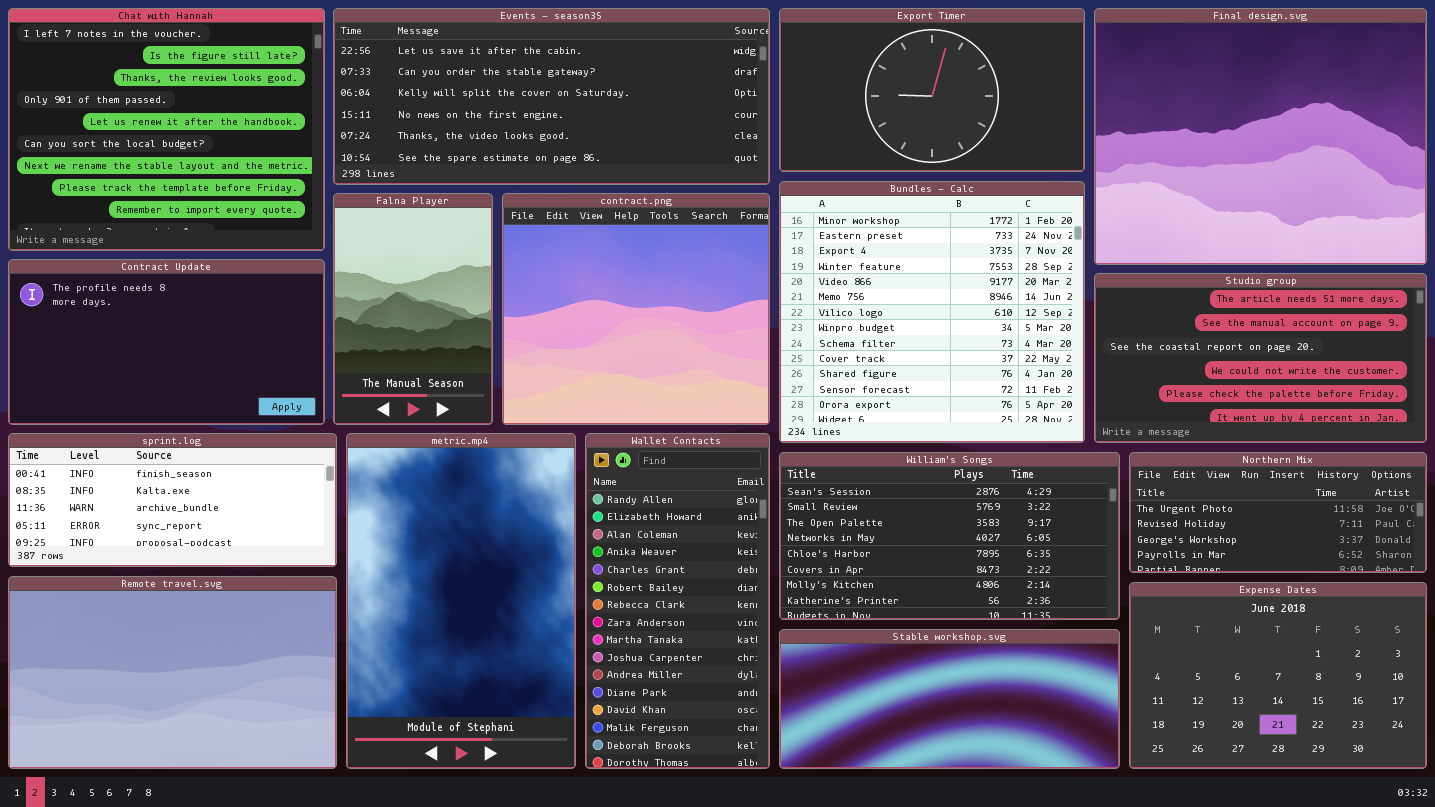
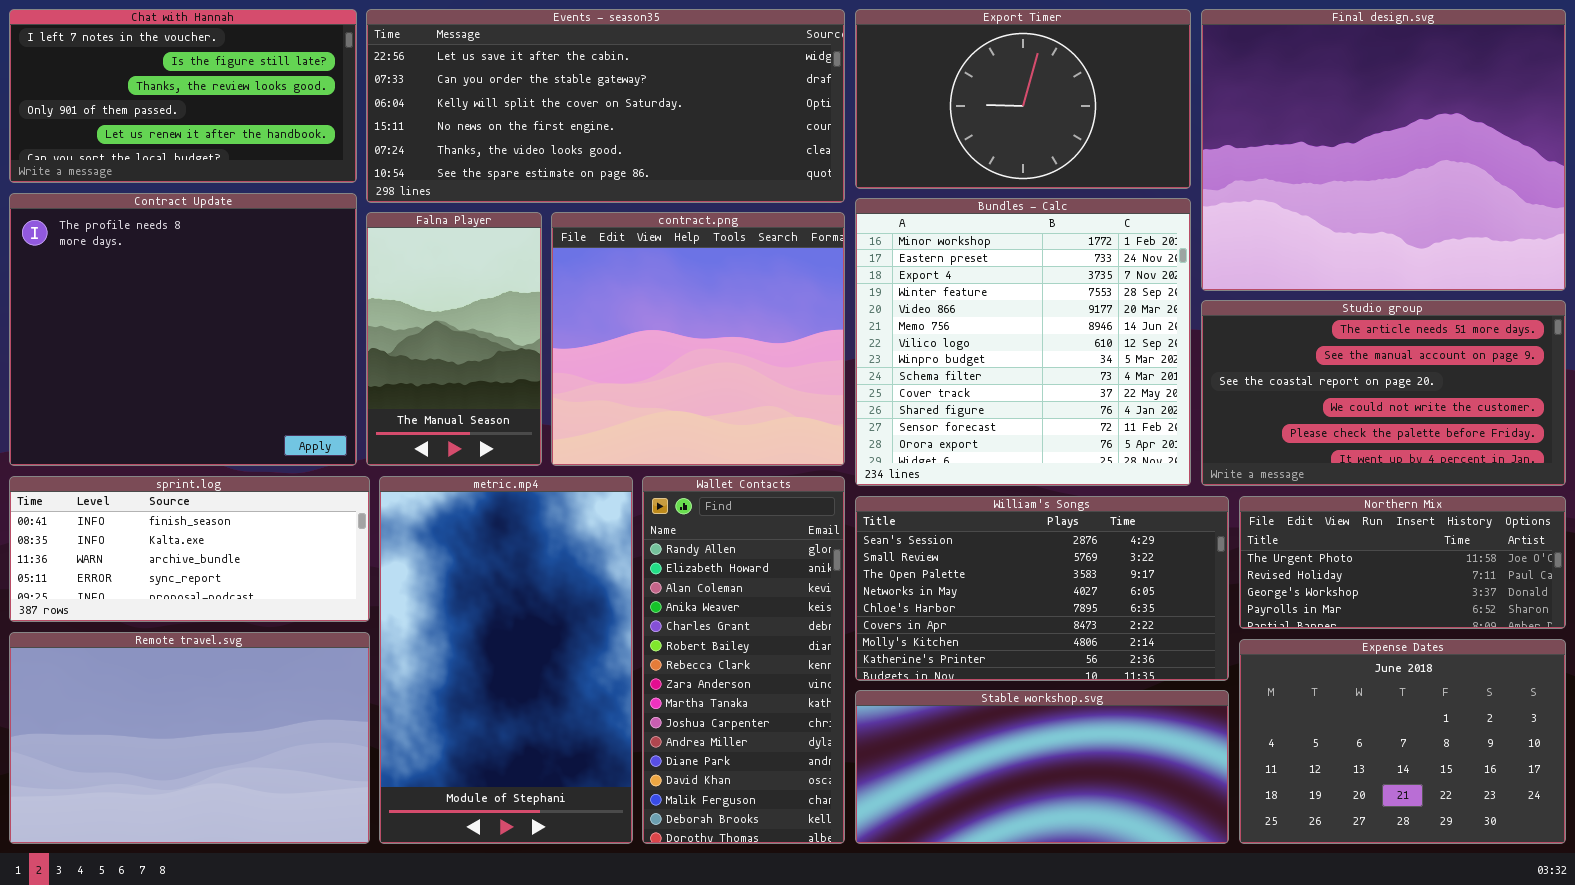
Chat with Hannah: [8,8,325,251] -> [9,9,357,183], resized
Contract Update: [8,259,325,425] -> [9,193,357,466], resized

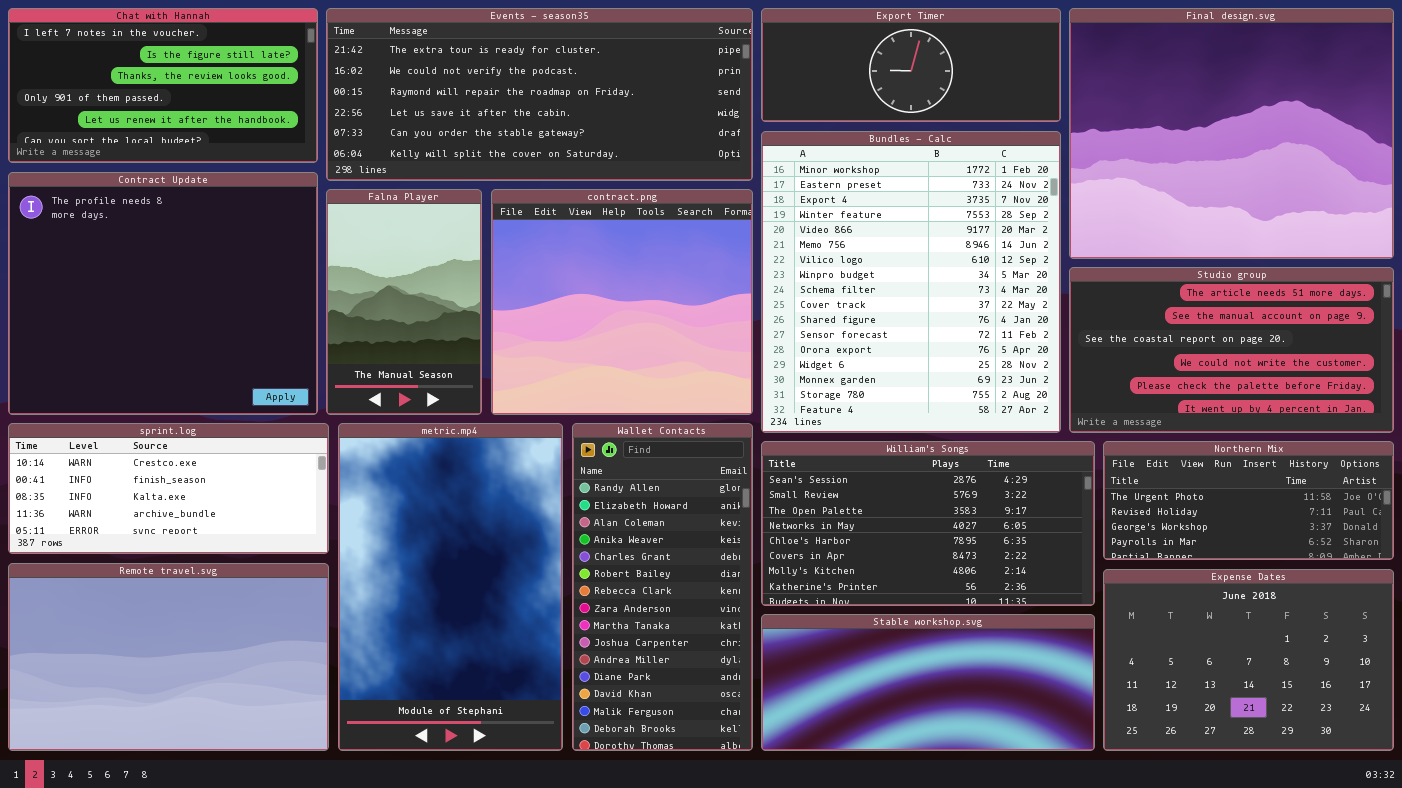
Events - season35: [366,9,845,203] -> [326,8,753,181], scrolled up 3 rows
Export Timer: [855,9,1191,189] -> [761,8,1061,122], resized
Bundles - Calc: [855,198,1191,486] -> [761,131,1061,433], resized
sprint.log: [9,476,370,622] -> [8,423,329,554], scrolled up 1 row

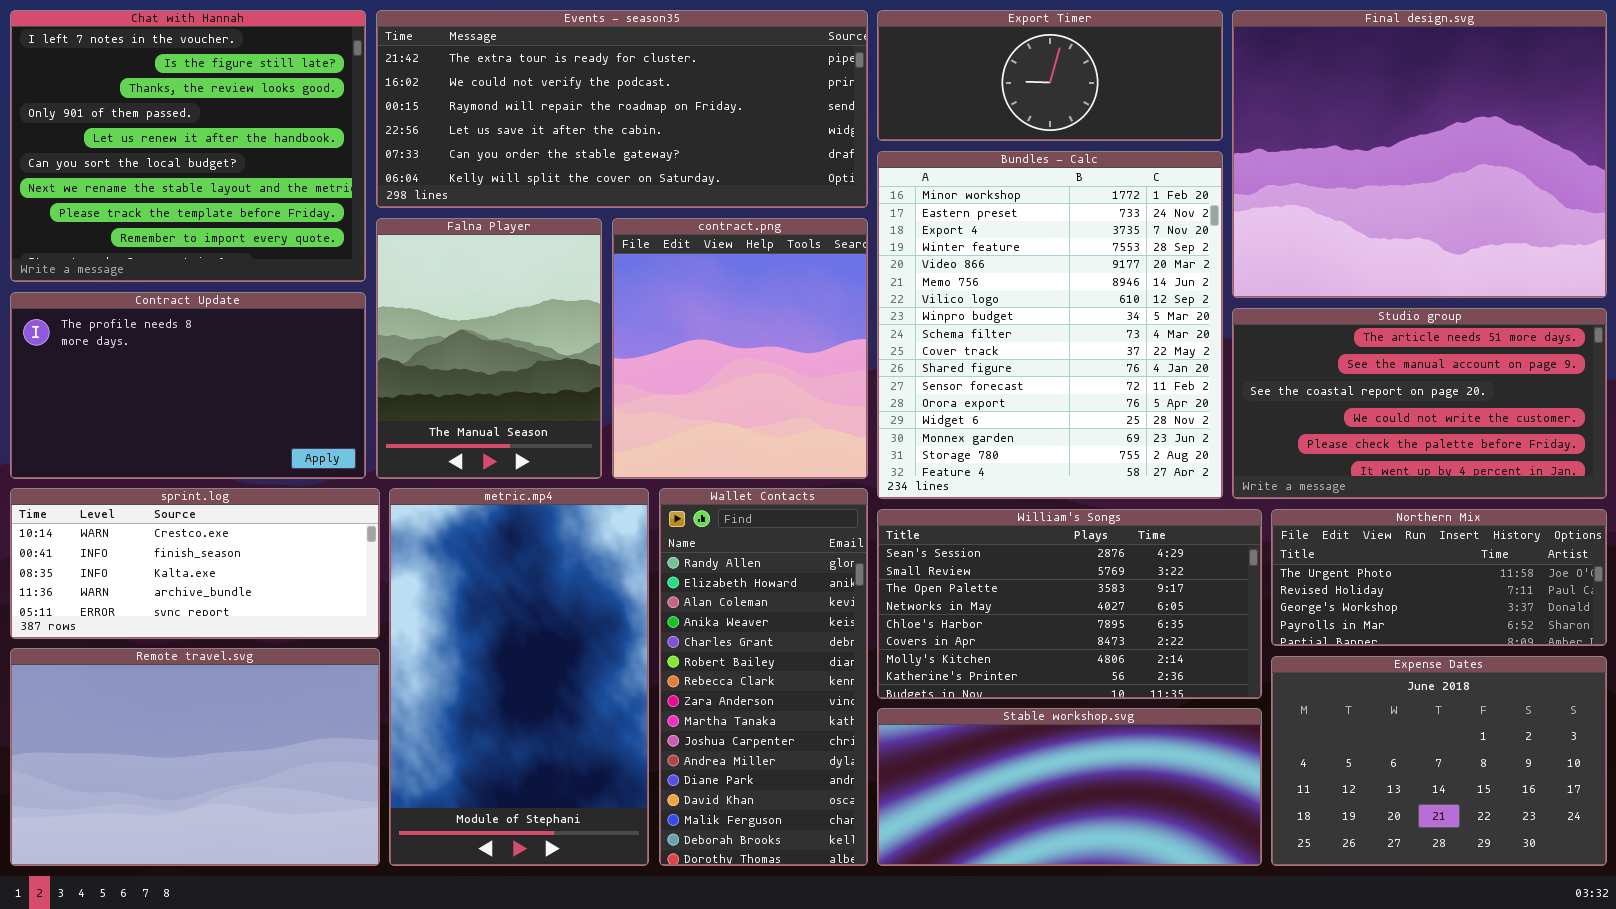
Chat with Hannah: [8,8,318,163] -> [10,10,366,282], resized
Contract Update: [8,172,318,415] -> [10,292,366,479], resized
Falna Player: [326,189,482,415] -> [376,218,602,479], resized
contract.png: [491,189,753,415] -> [612,218,868,479], resized

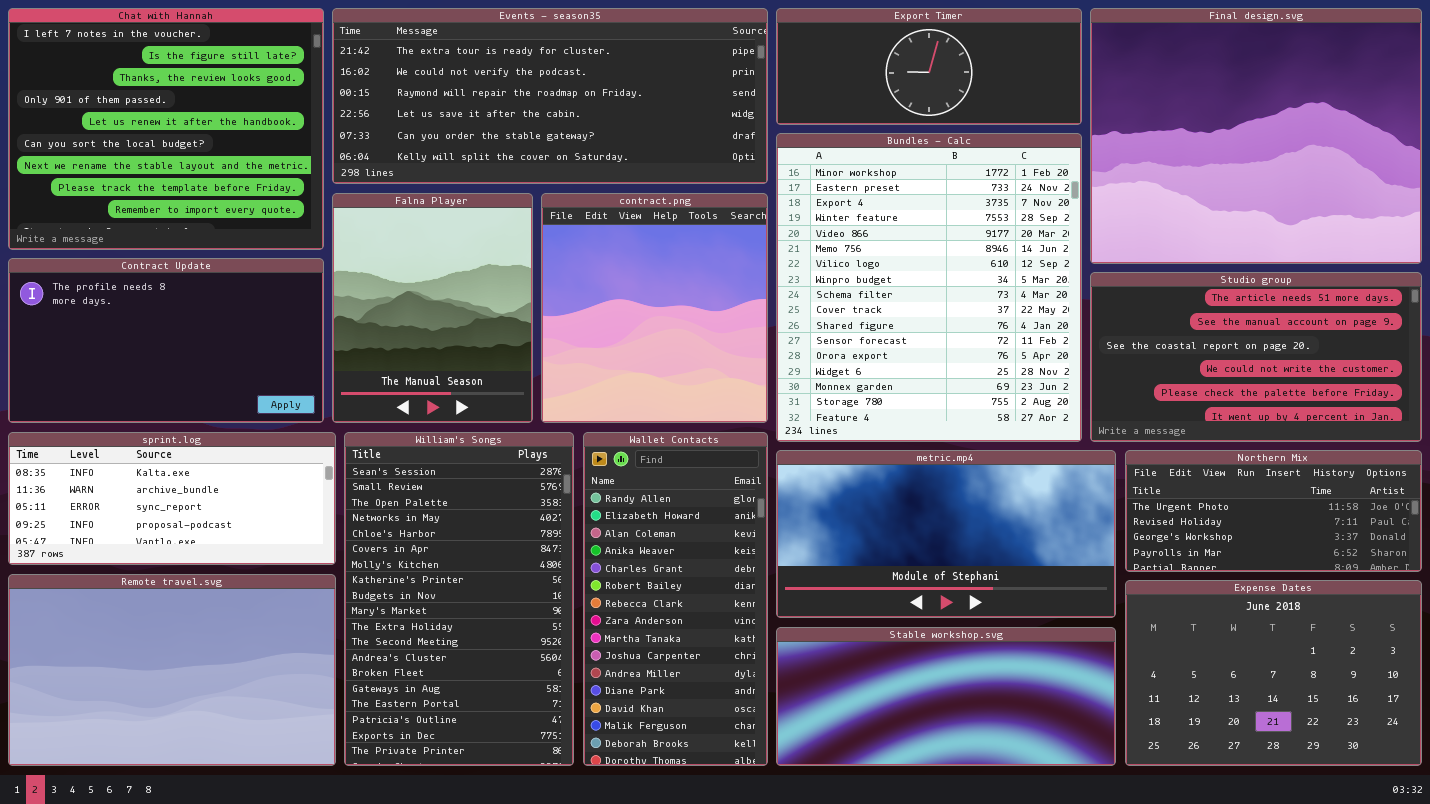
sprint.log: [10,488,380,639] -> [8,432,336,565], scrolled down 2 rows
metric.mp4: [389,488,649,866] -> [776,450,1116,618], moved, resized
William's Songs: [877,509,1262,699] -> [344,432,574,766], moved, resized

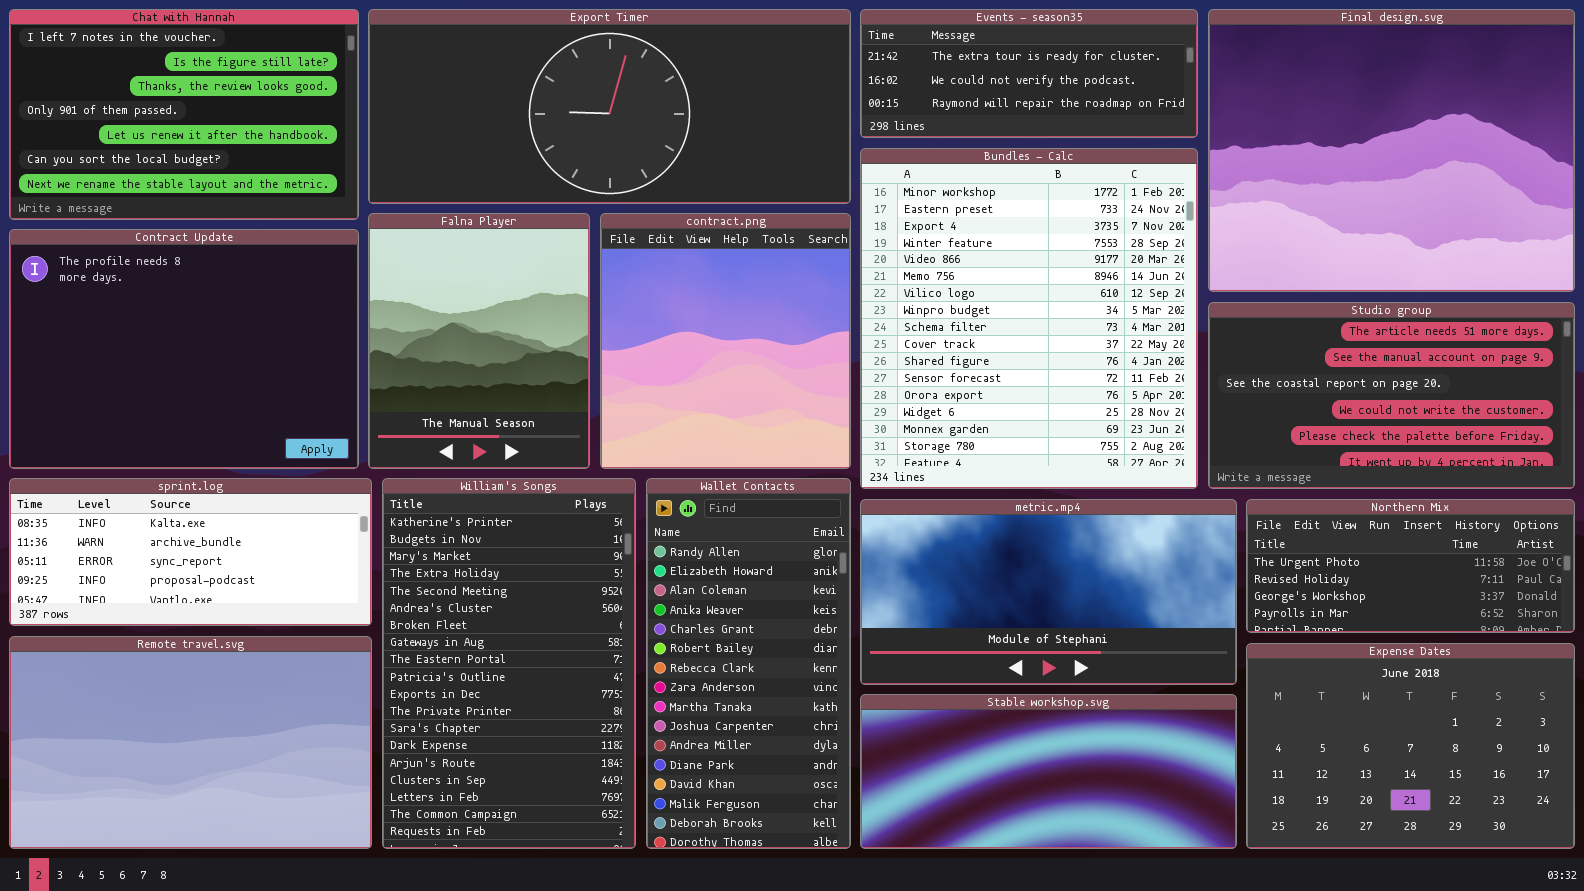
Chat with Hannah: [8,8,324,250] -> [9,9,359,220], resized
Events - season35: [332,8,768,184] -> [860,9,1198,138], moved, resized
Export Timer: [776,8,1082,125] -> [368,9,851,204], moved, resized
Contract Update: [8,258,324,423] -> [9,229,359,469], resized
William's Songs: [344,432,574,766] -> [382,478,636,849], scrolled down 7 rows

